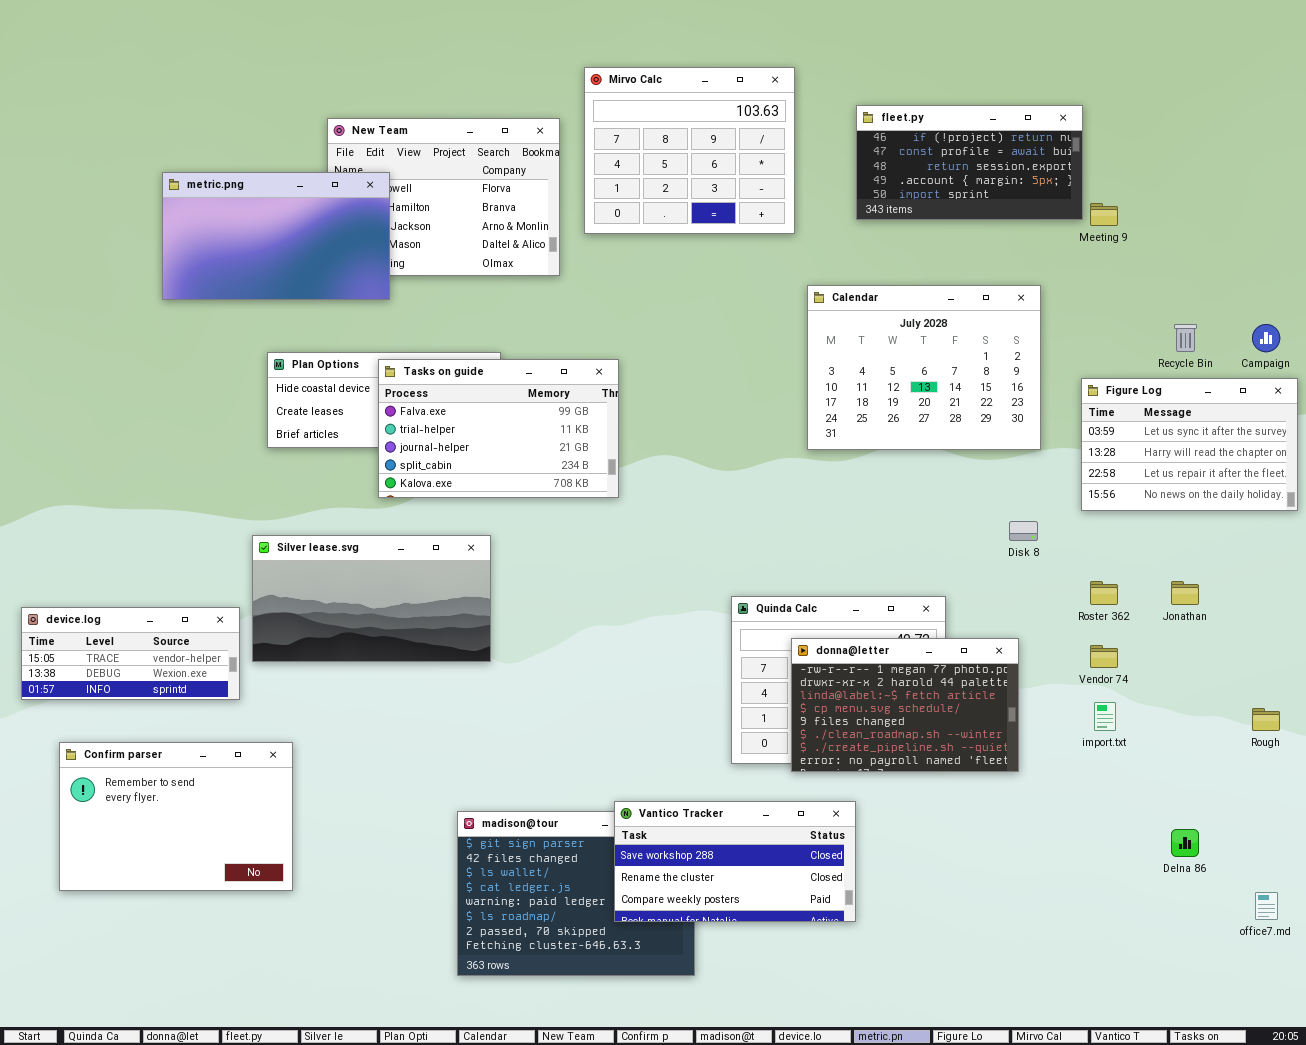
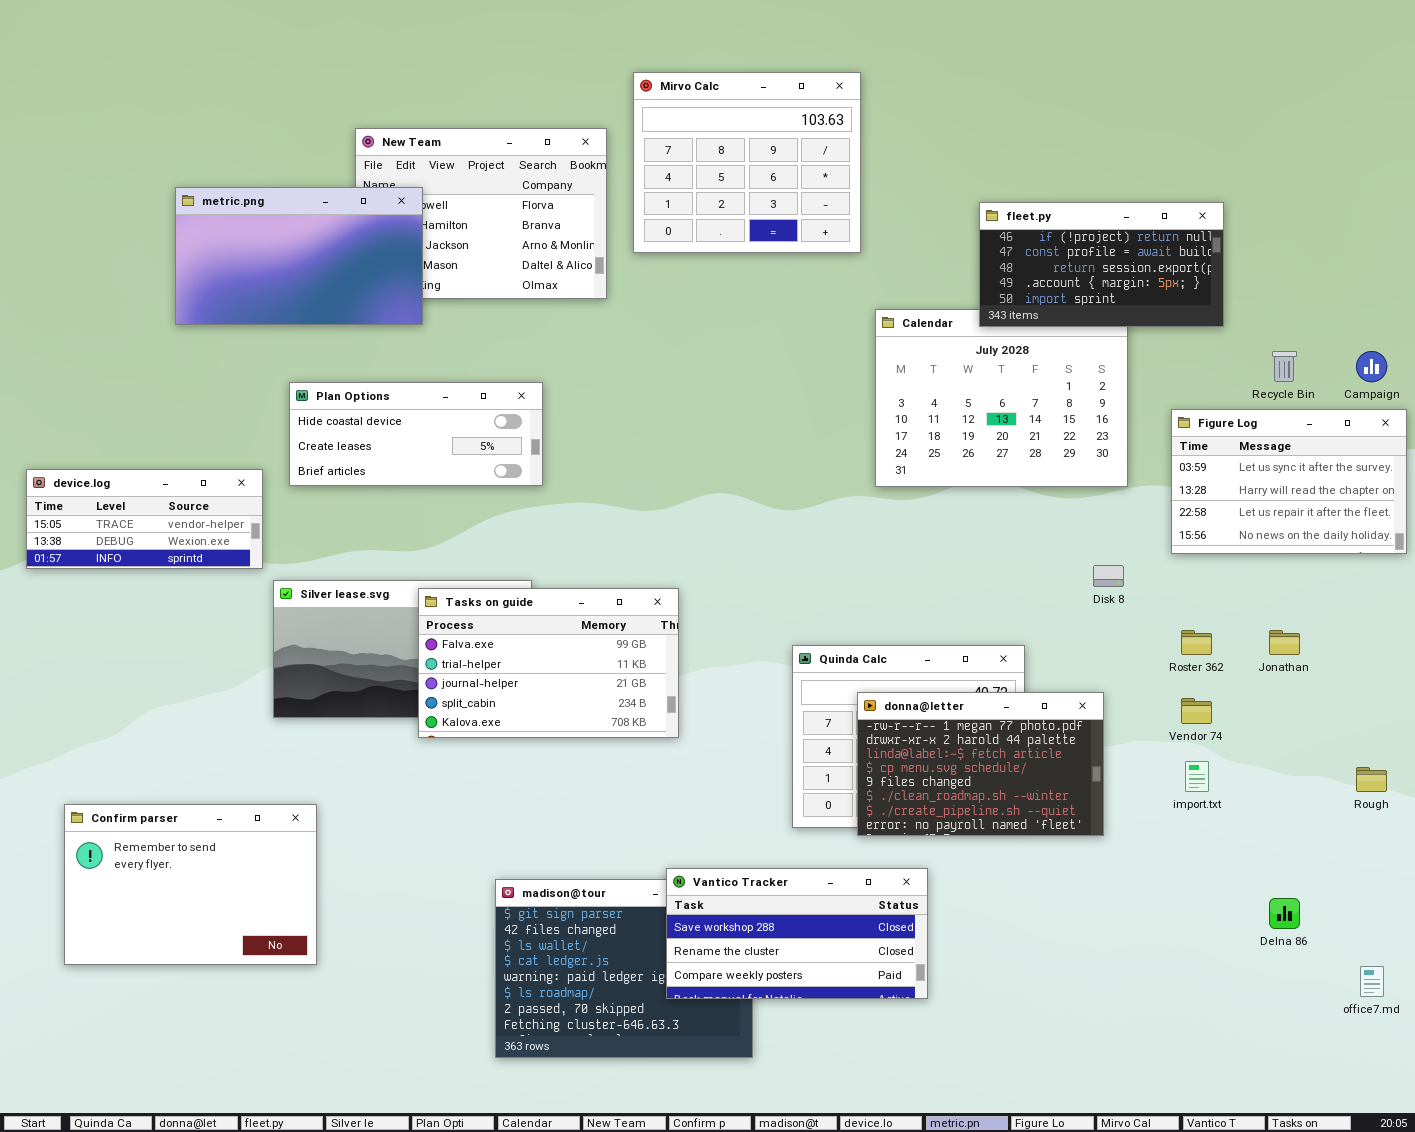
fleet.py: [856,105,1083,220] -> [979,202,1224,327], moved
Tasks on guide: [378,359,619,498] -> [418,588,679,738], moved
device.log: [21,607,240,700] -> [26,469,263,569], moved

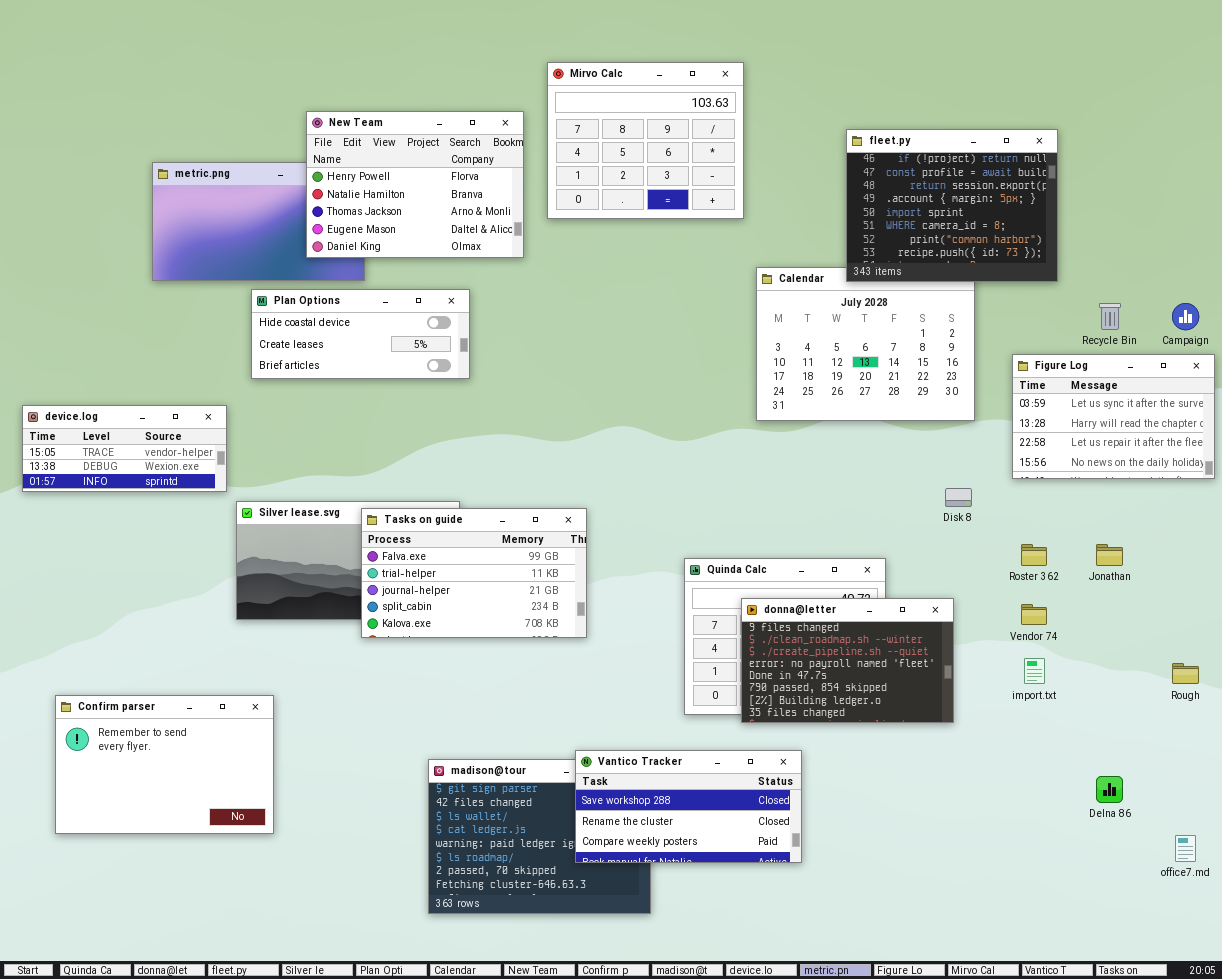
New Team: [355,128,607,299] -> [306,111,524,258], raised
fleet.py: [979,202,1224,327] -> [846,129,1058,282], resized
Plan Options: [289,382,543,486] -> [251,289,470,379], moved
donna@letter: [857,692,1104,836] -> [741,598,954,723], scrolled down 4 rows

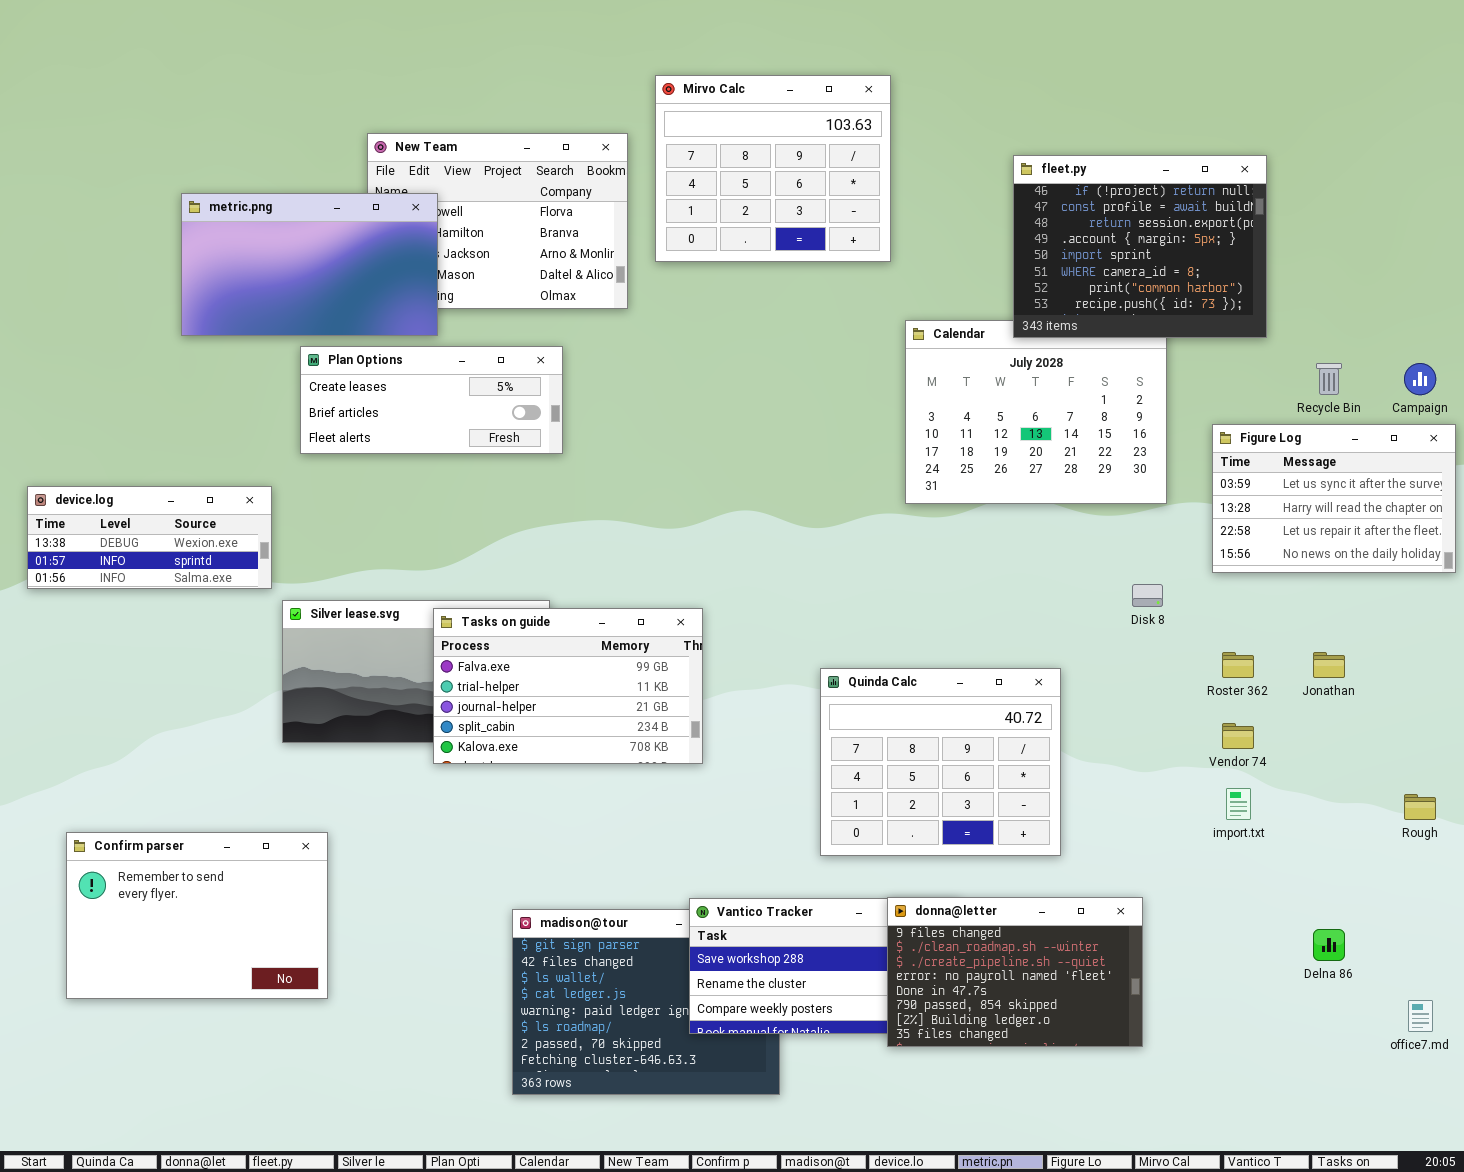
metric.png: [152,162,365,281] -> [181,193,438,336], raised
Plan Options: [251,289,470,379] -> [300,346,563,454], scrolled down 1 row
device.log: [22,405,227,492] -> [27,486,272,589], scrolled down 1 row
donna@letter: [741,598,954,723] -> [887,897,1143,1047], moved

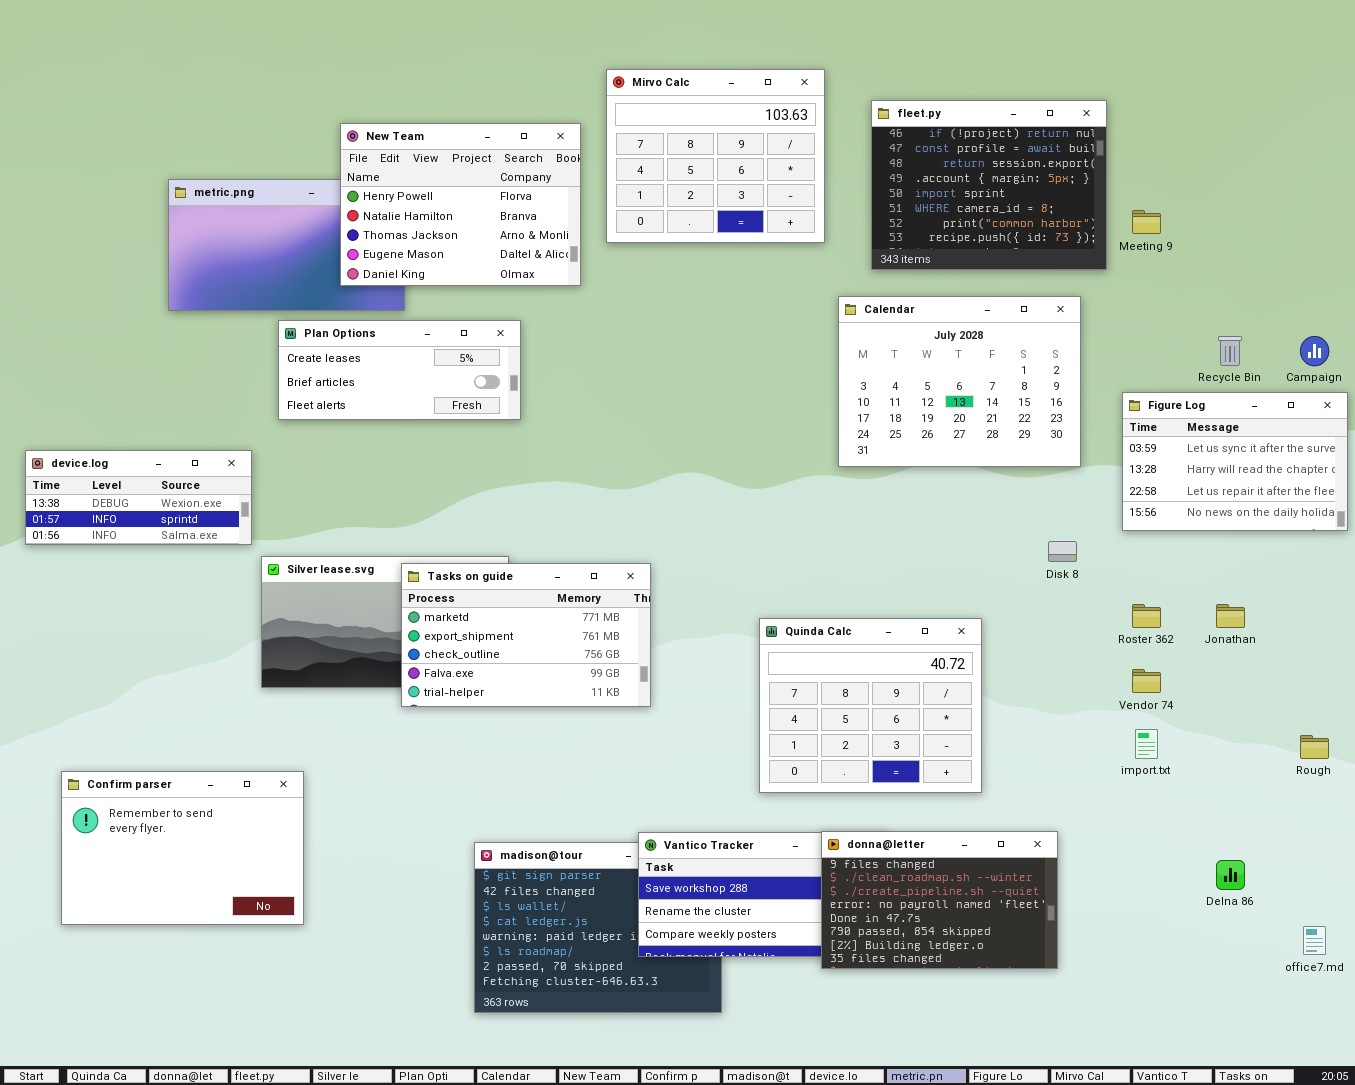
New Team: [367,133,628,309] -> [340,123,581,286], raised
fleet.py: [1013,155,1267,338] -> [871,100,1107,270], moved
Tasks on guide: [433,608,703,764] -> [401,563,651,707], scrolled up 3 rows

